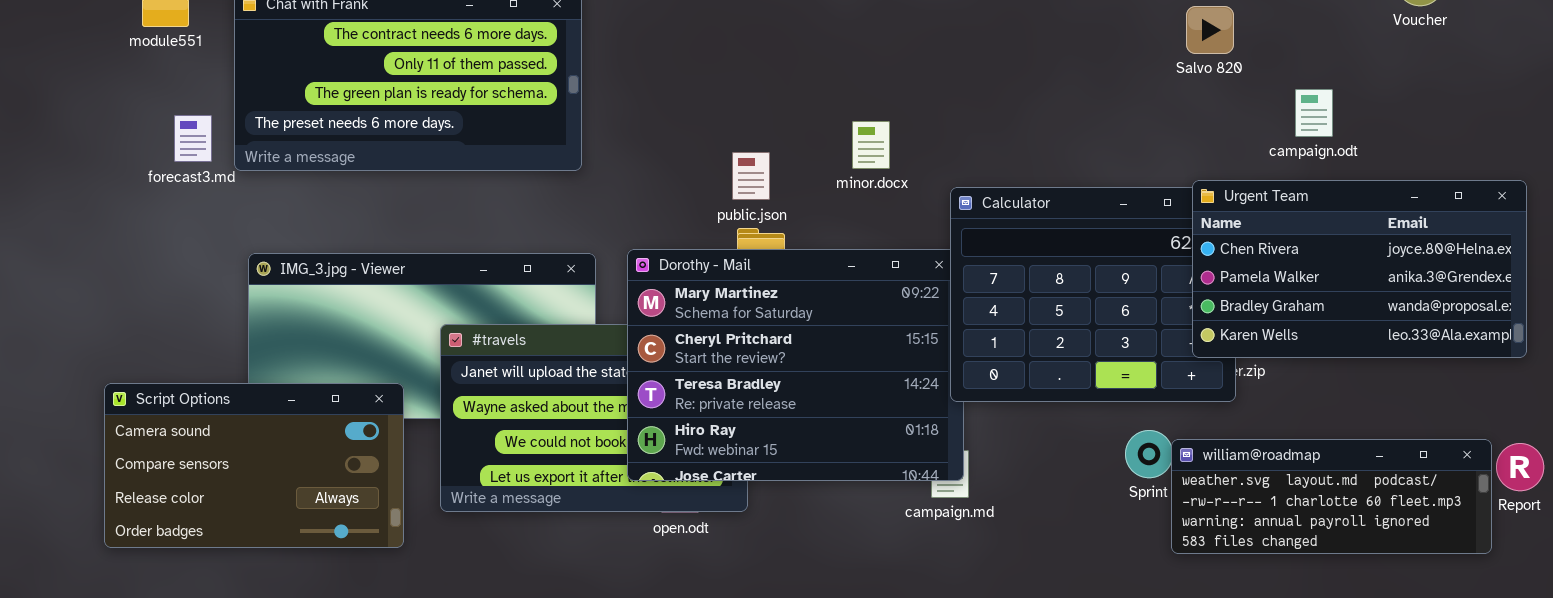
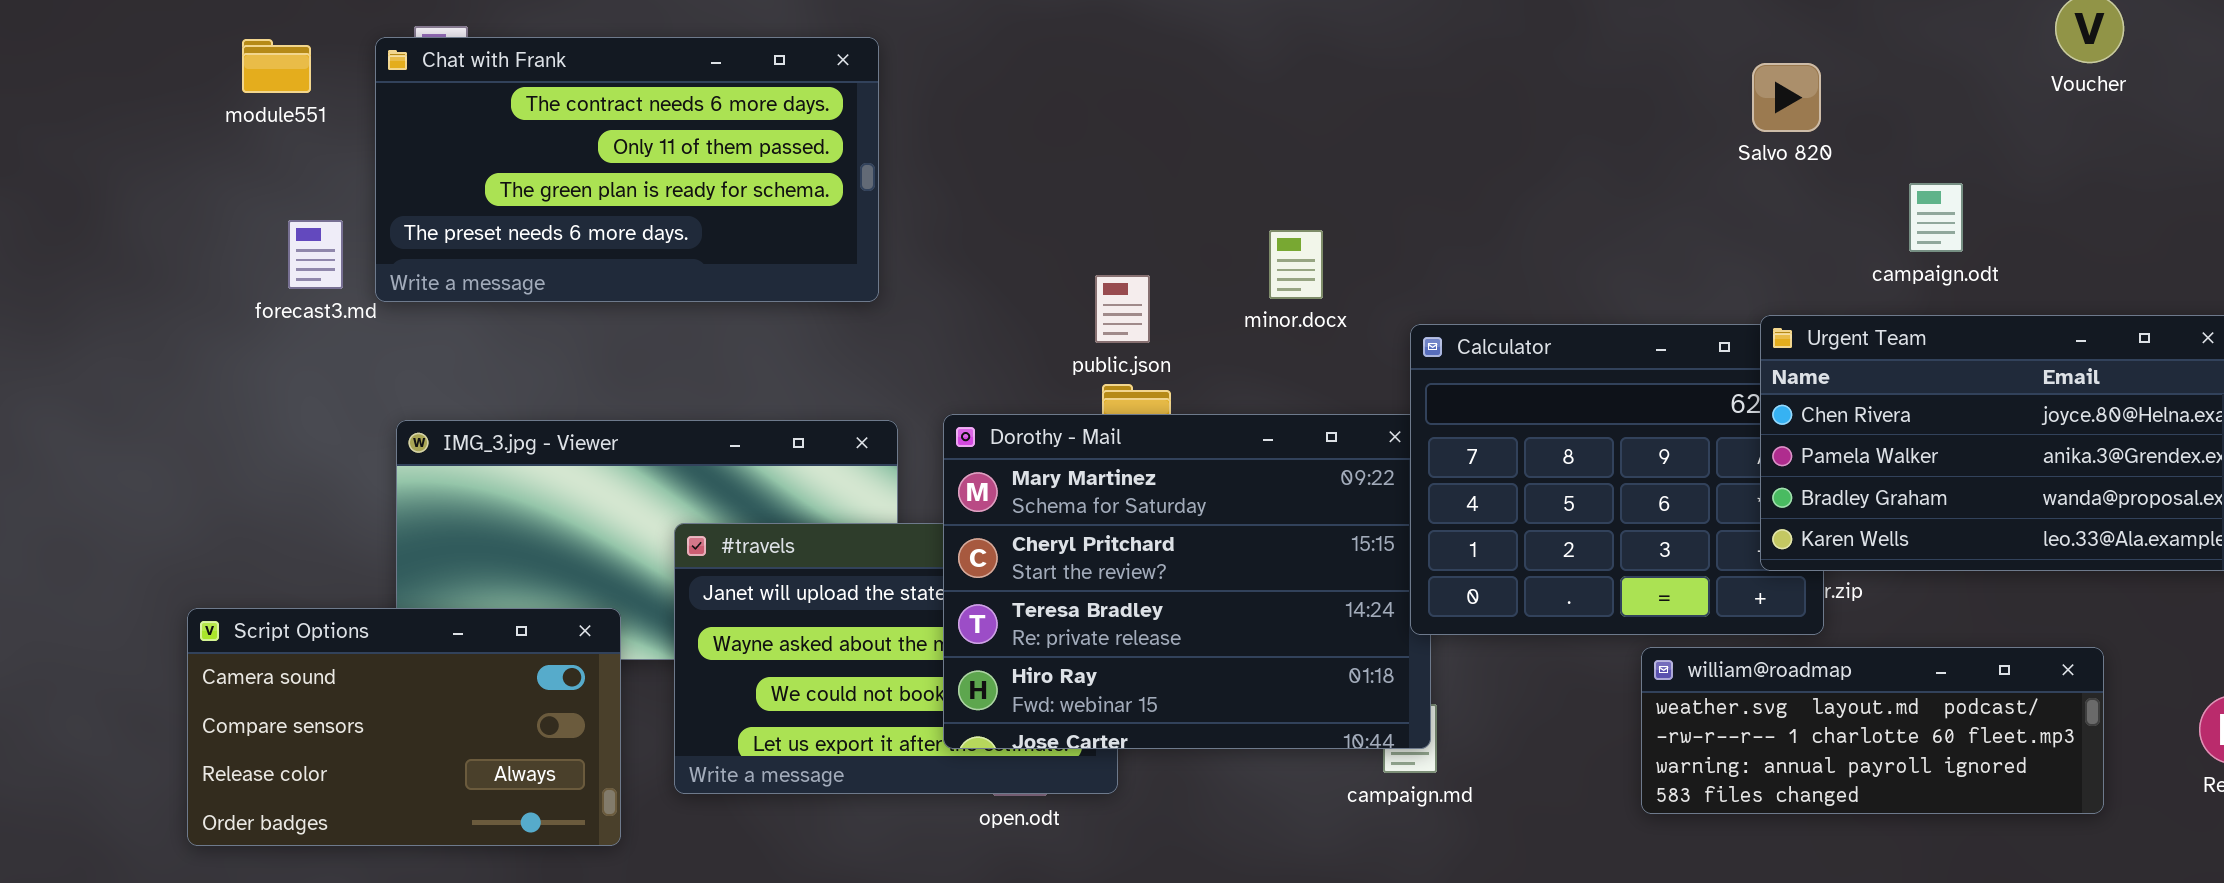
william@roadmap: [1171,439,1492,554] -> [1641,647,2104,814], moved

